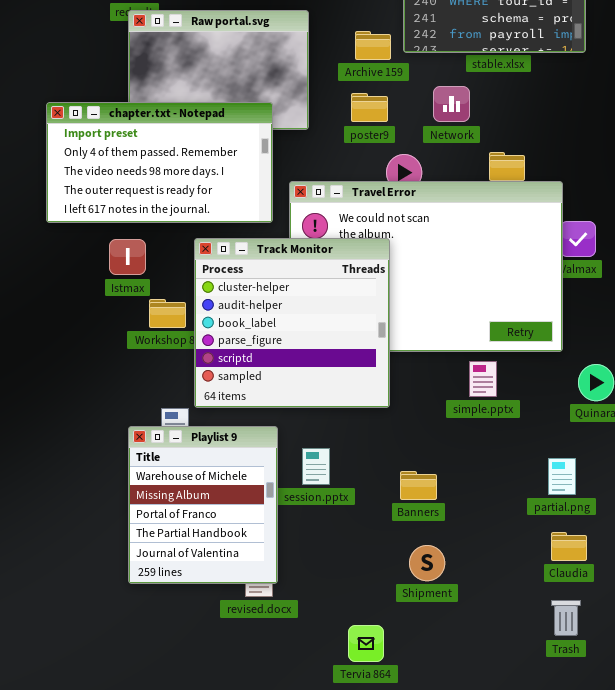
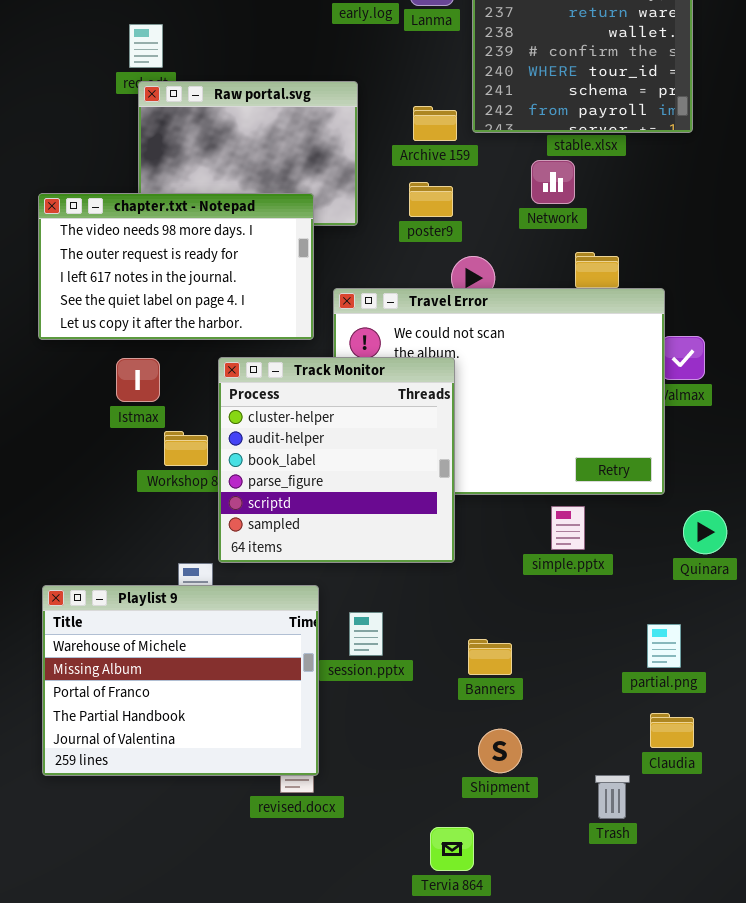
Network: [433,86,470,122] -> [531,160,575,204], moved
chapter.txt - Notepad: [46,102,273,223] -> [38,193,314,340], scrolled down 2 rows
Playlist 9: [128,426,278,584] -> [42,585,319,776], resized
Trash: [551,600,581,636] -> [595,775,630,819], moved
Tervia 864: [348,625,384,662] -> [430,827,474,871], moved

